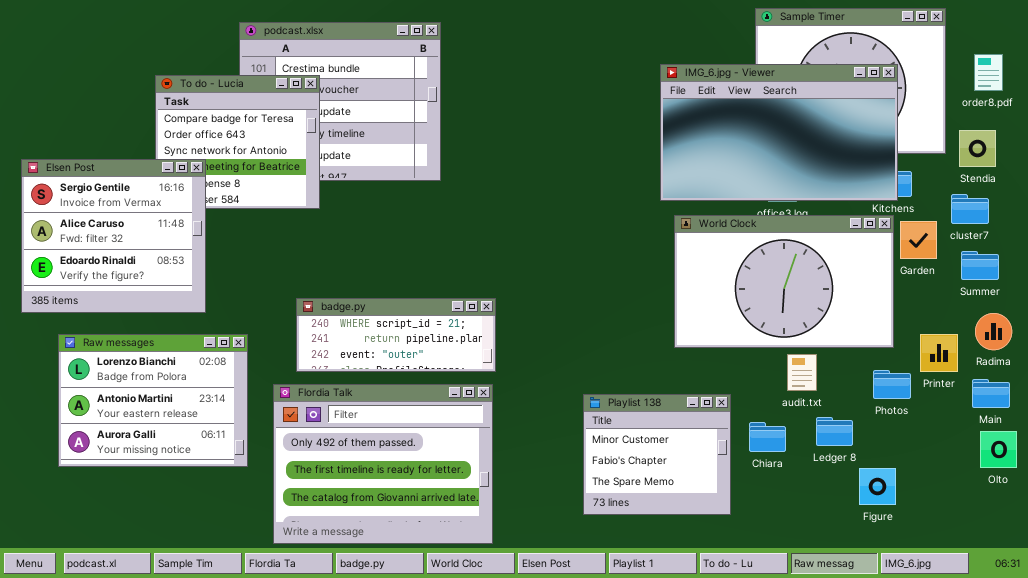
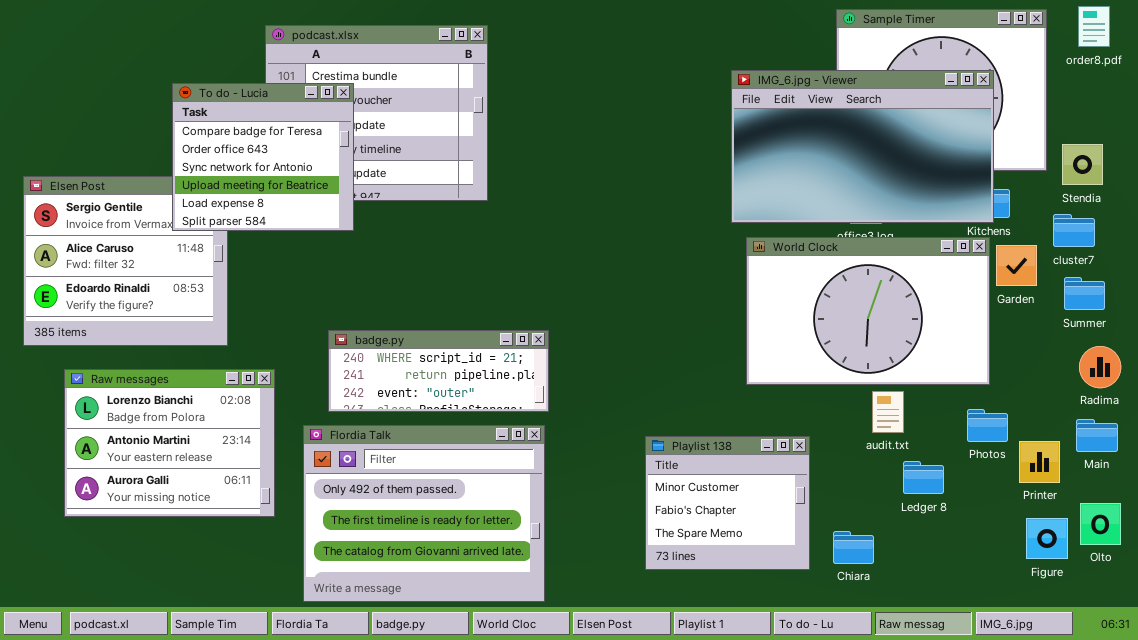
order8.pdf: [974,54,1003,91] -> [1078,6,1110,47], moved
To do - Lucia: [155,75,320,209] -> [172,83,354,231], raised
Printer: [920,334,958,372] -> [1019,441,1060,483], moved
Chiara: [749,422,786,452] -> [833,531,874,564], moved
Olto: [980,431,1017,468] -> [1080,503,1121,545], moved
Figure: [859,468,896,505] -> [1026,518,1068,559], moved

